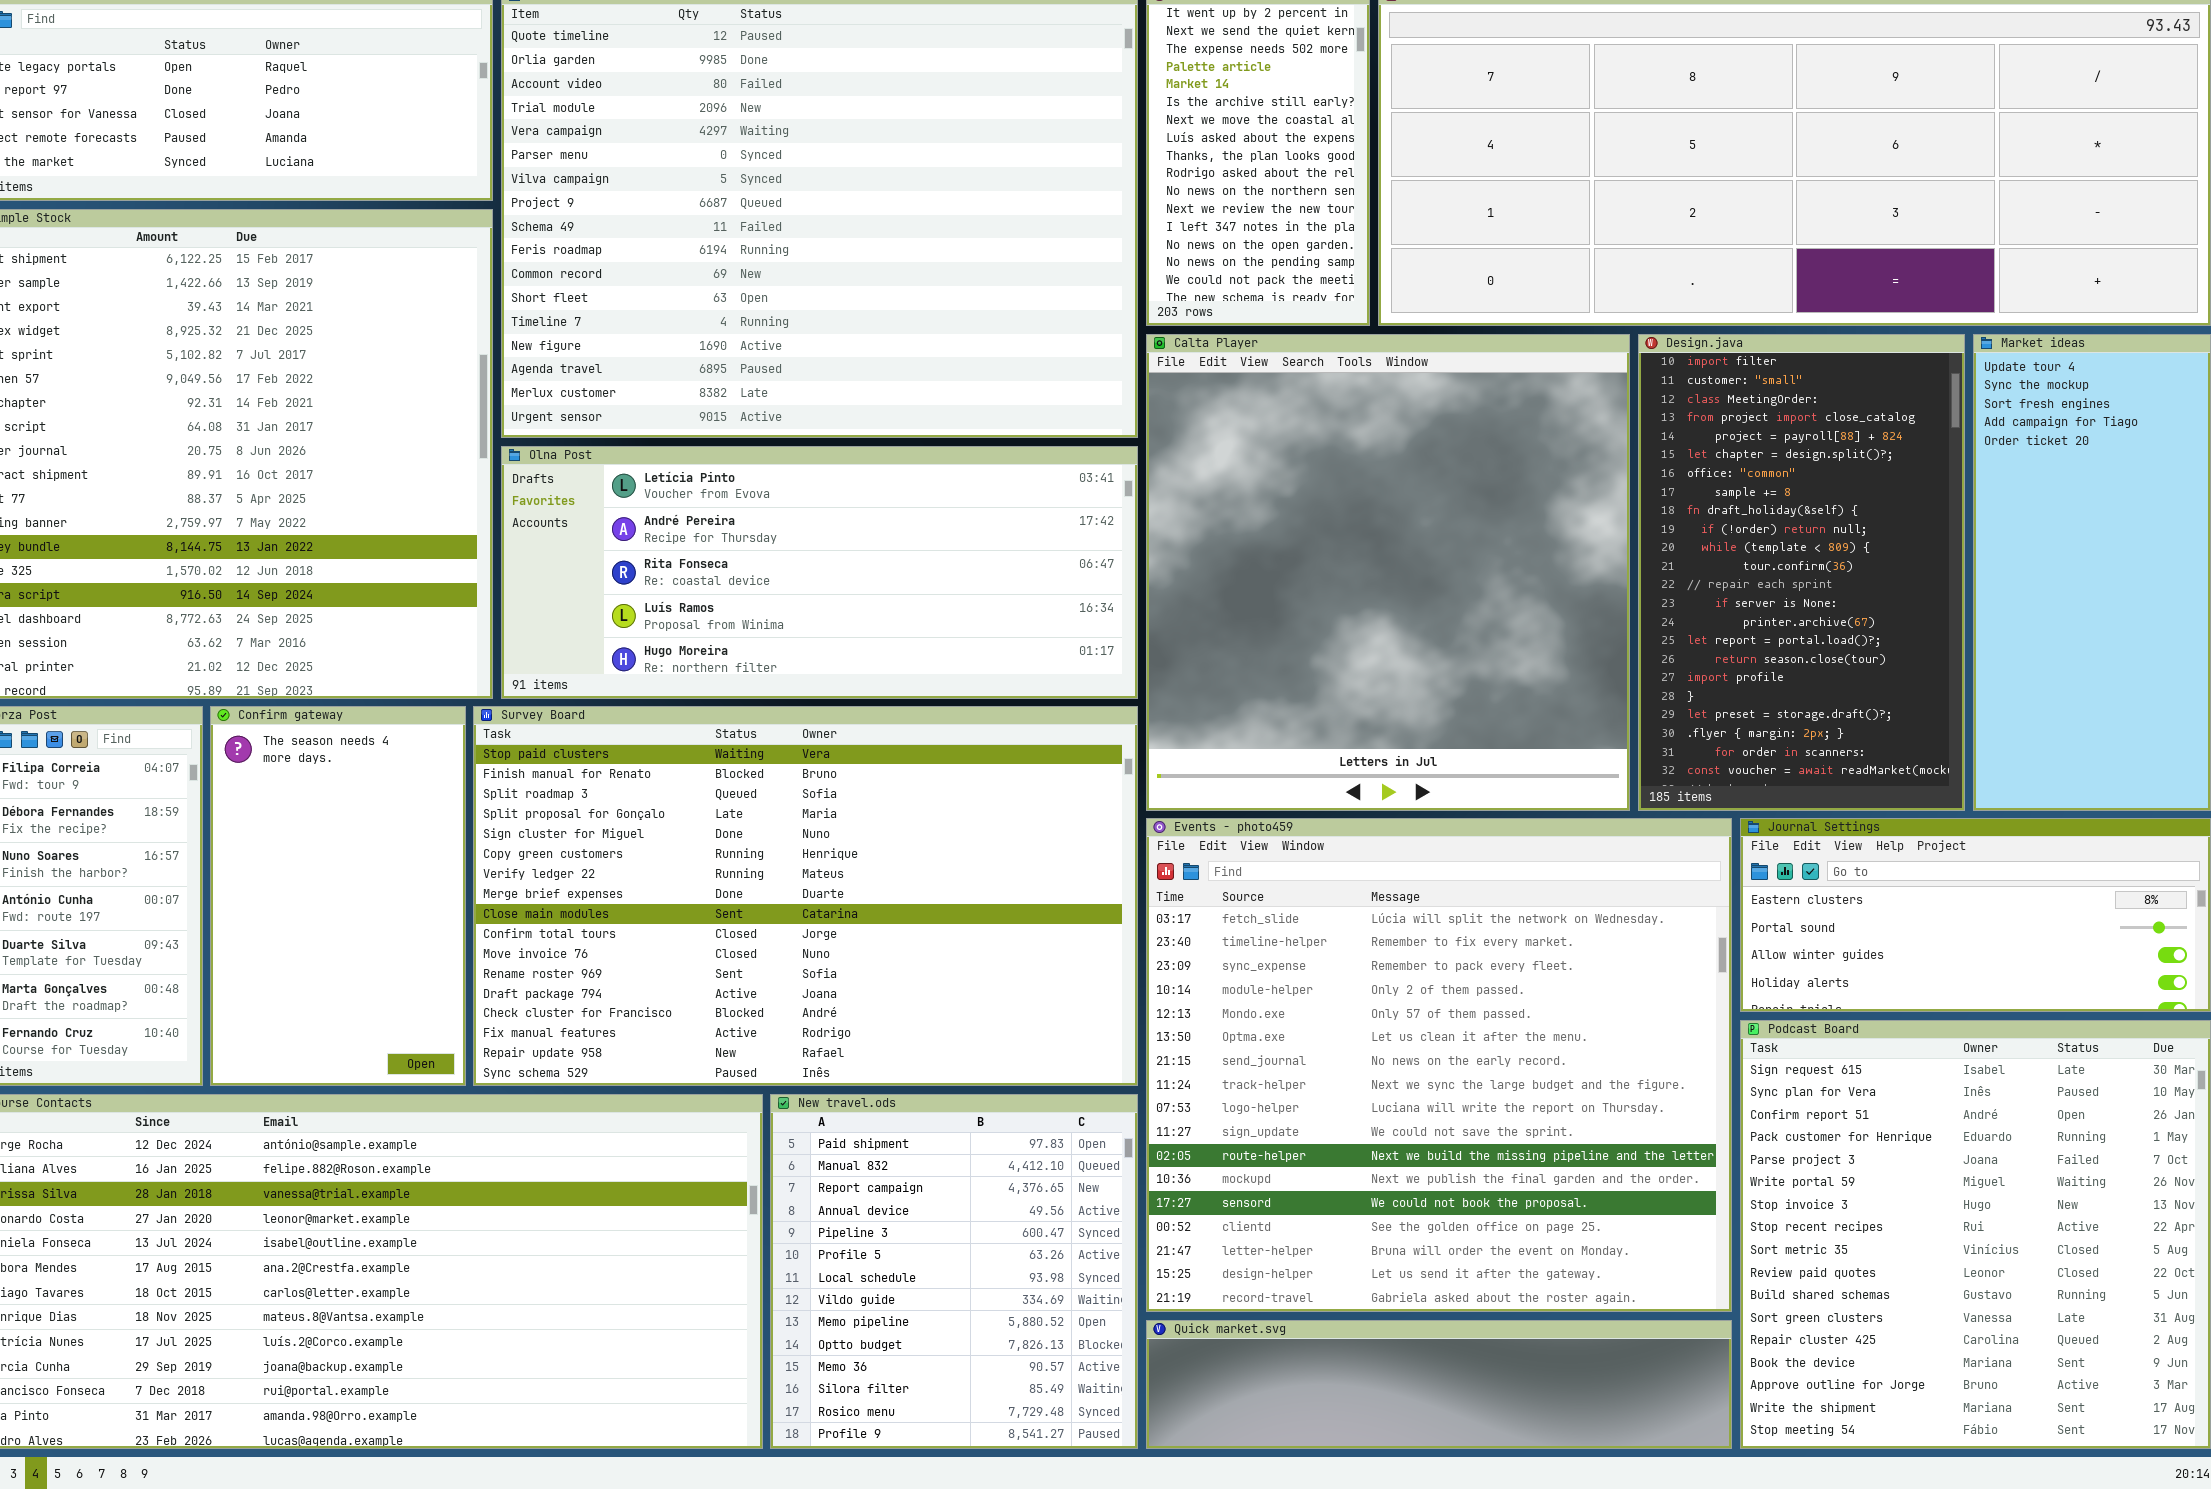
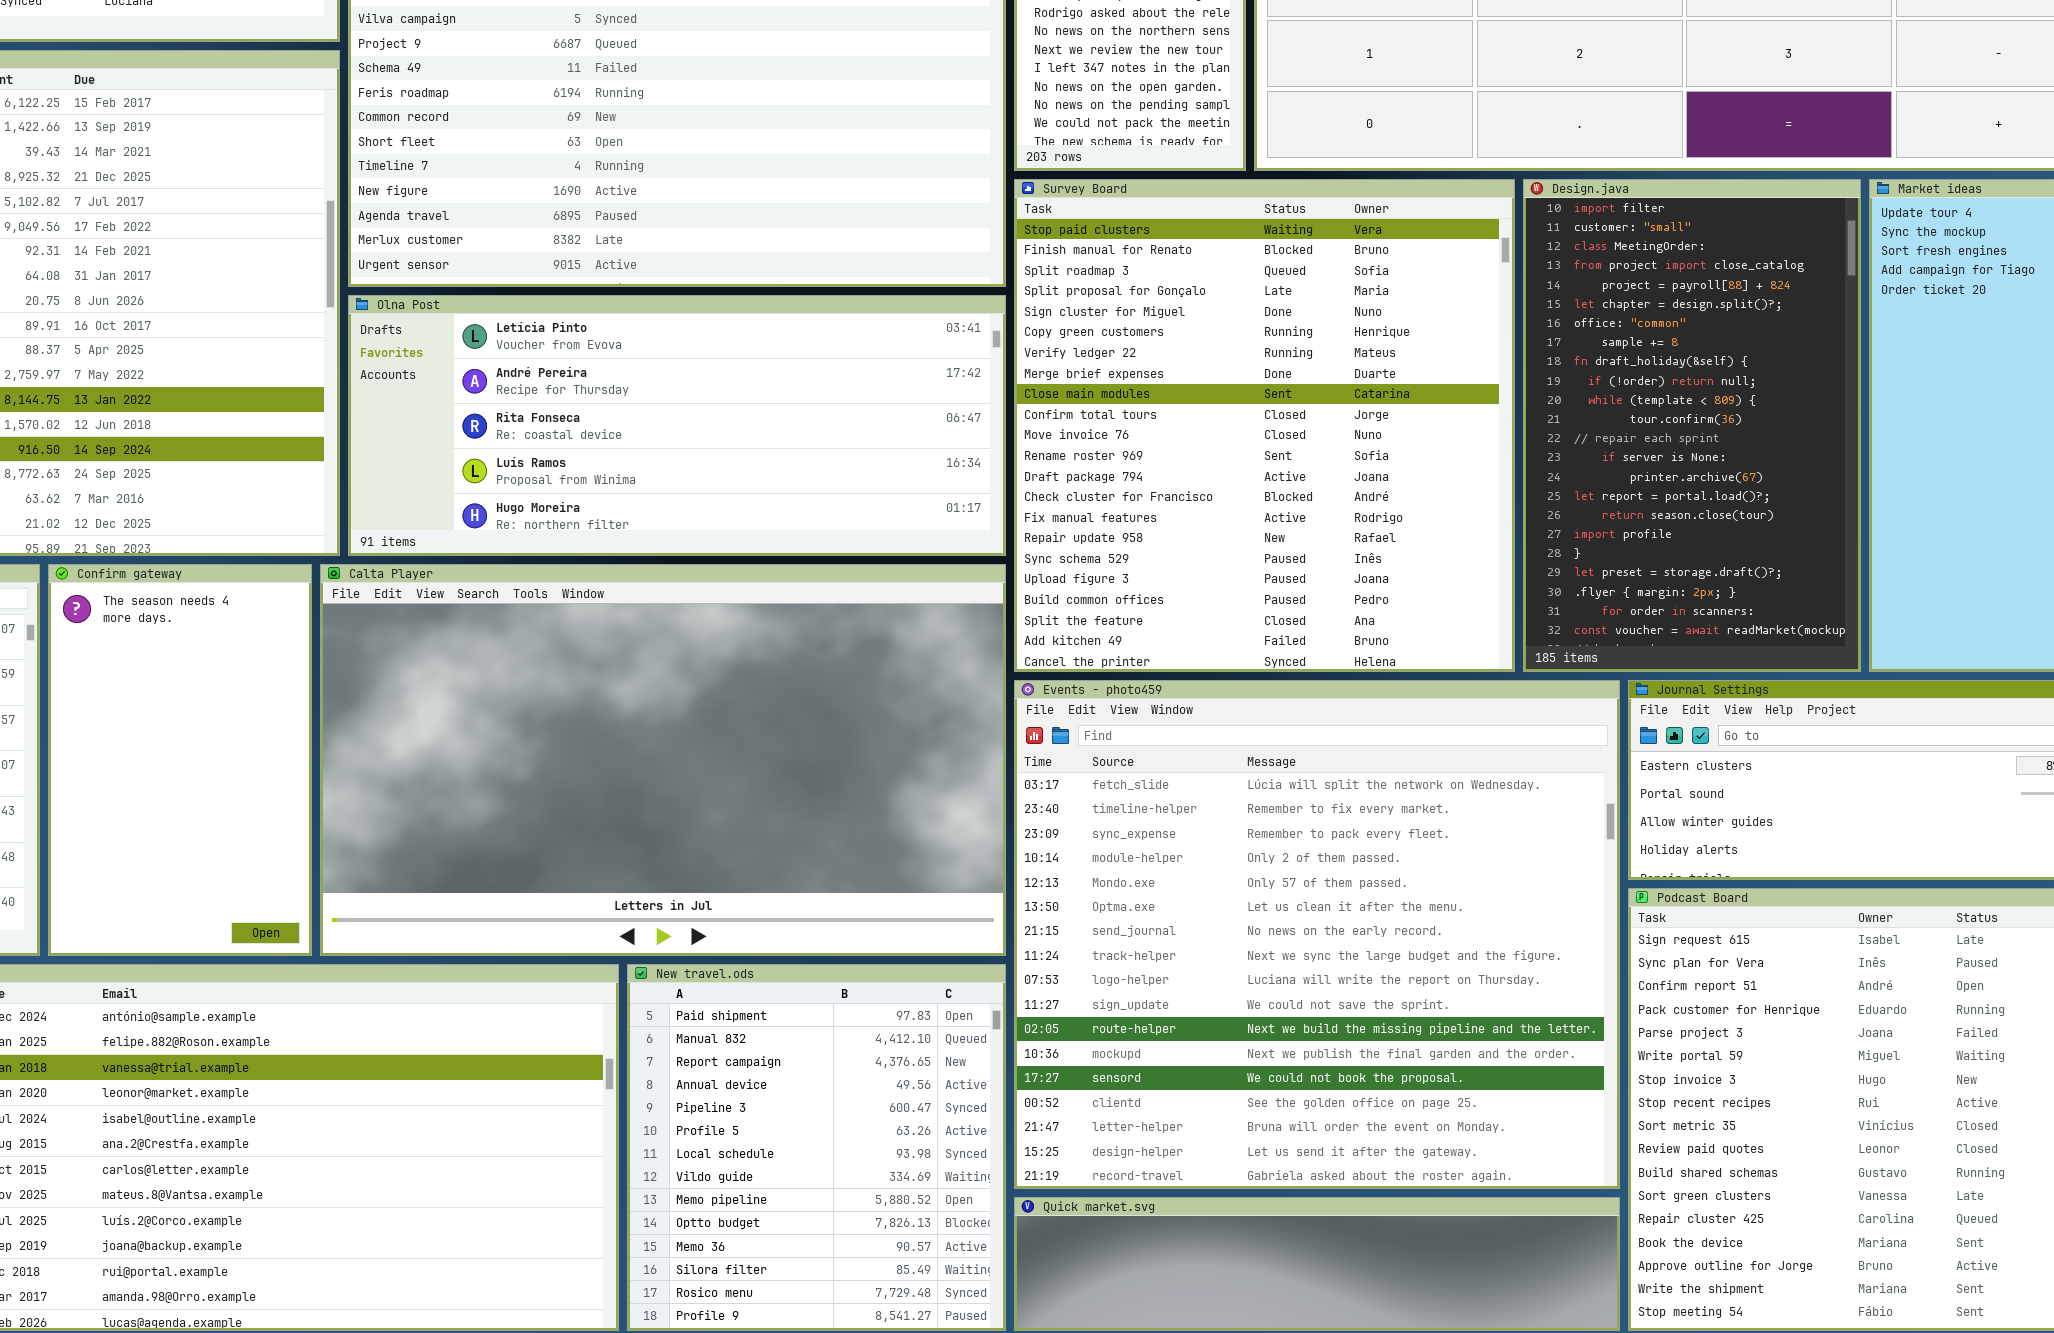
Calta Player: [1146,334,1630,811] -> [320,564,1006,956], moved, resized
Survey Board: [473,706,1138,1086] -> [1014,179,1515,672], moved, resized

